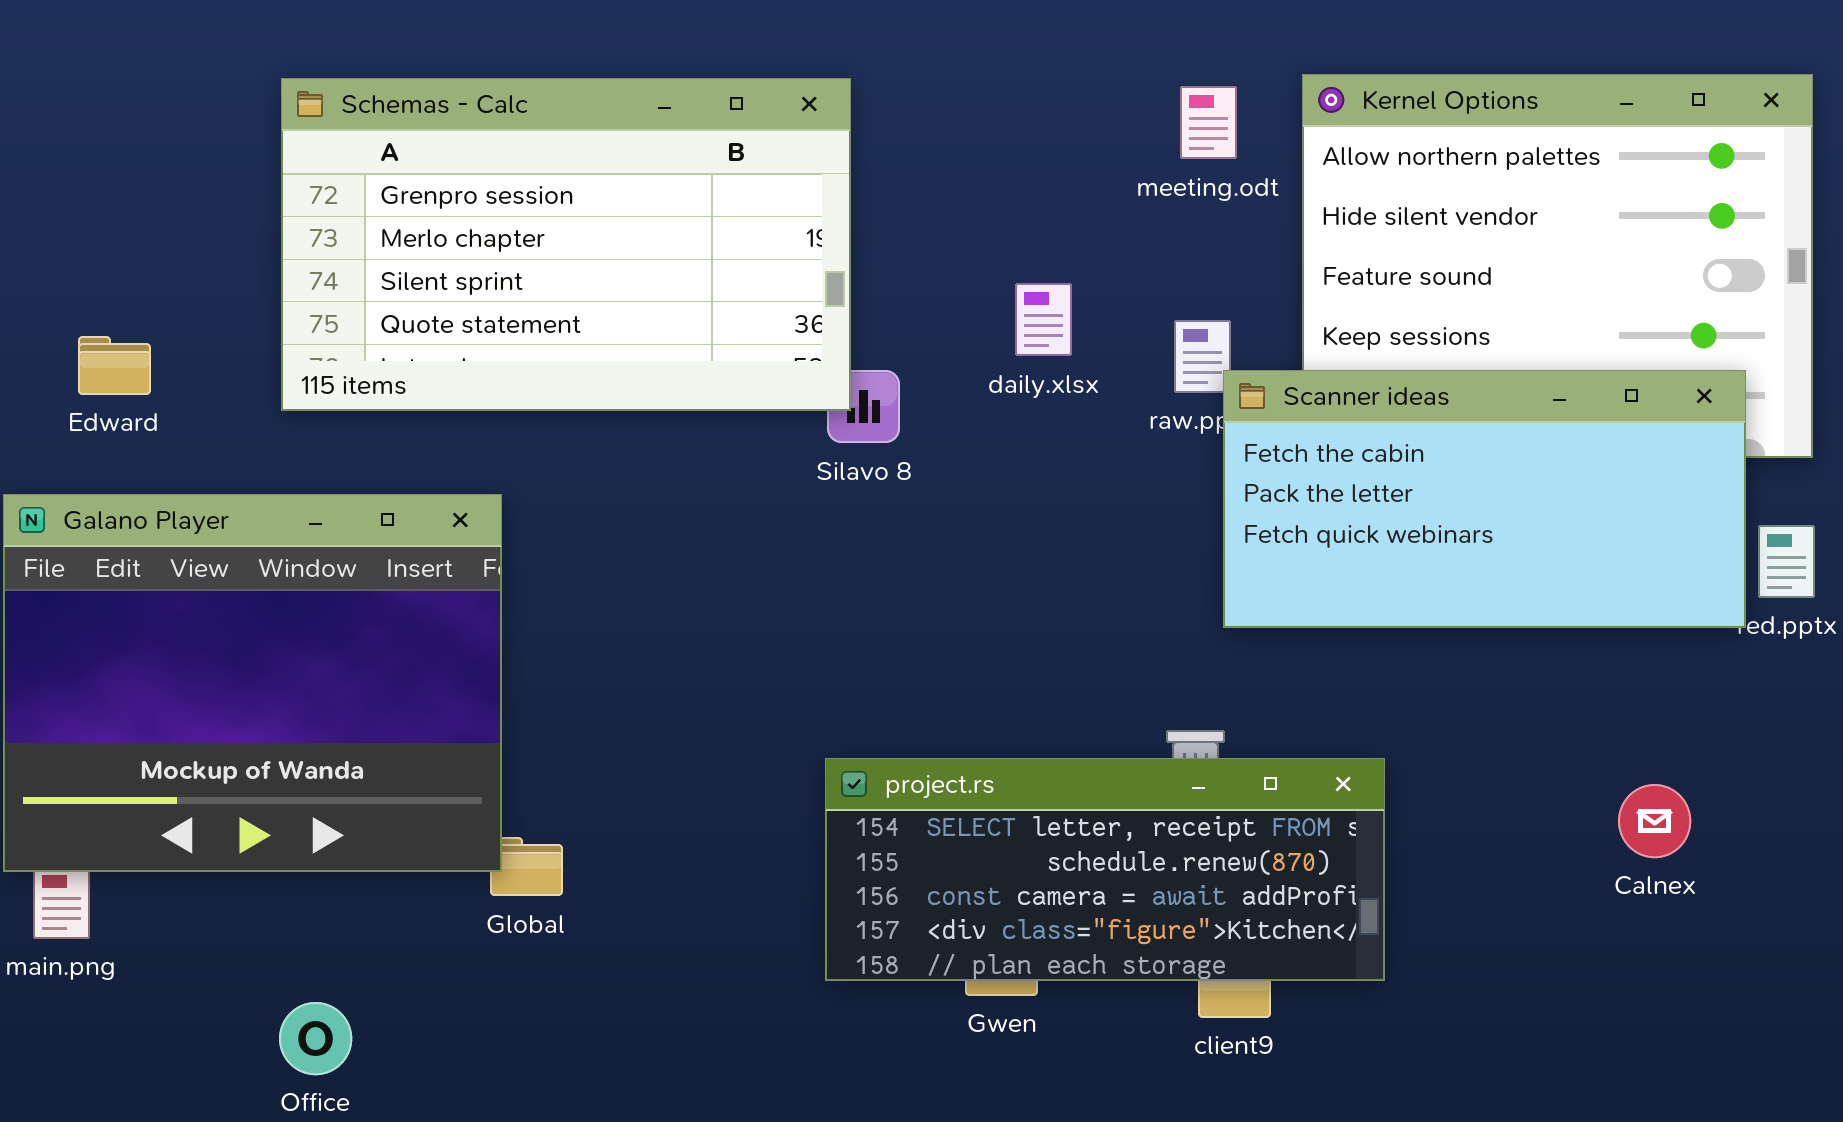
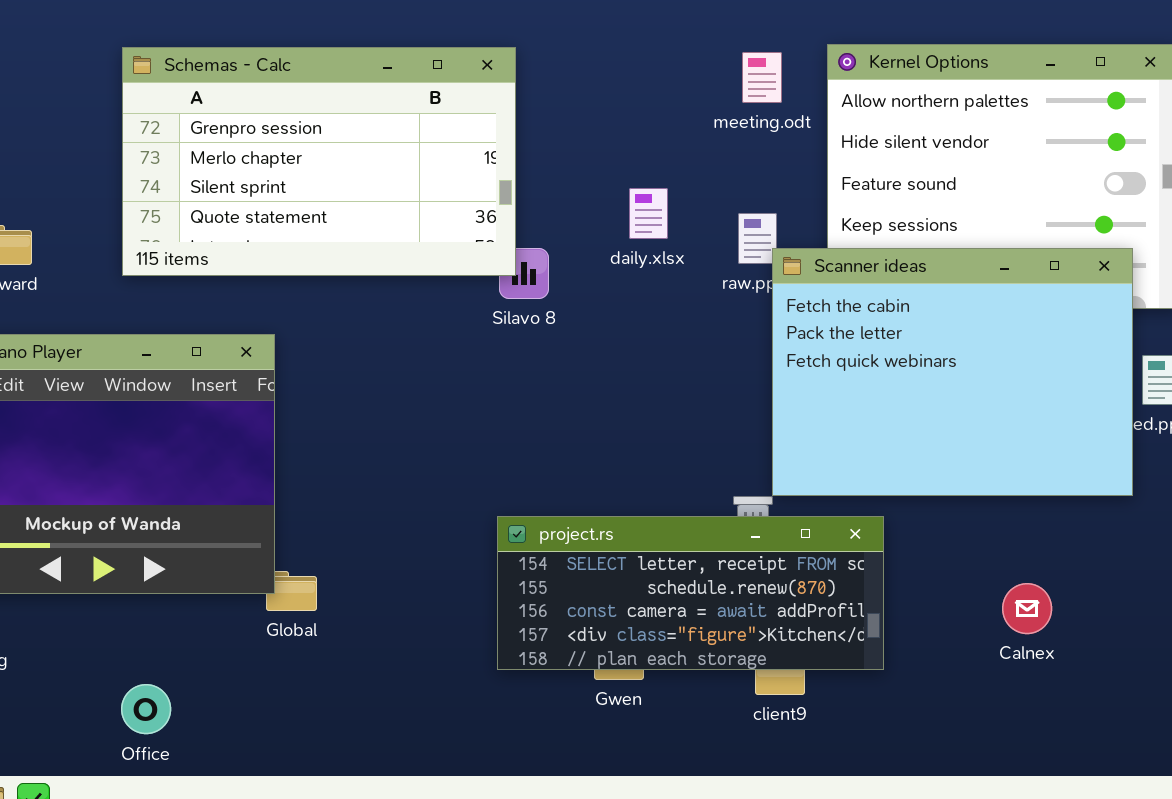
Scanner ideas: [1223,370,1746,628] -> [772,248,1133,496], resized
Calnex: [1618,784,1691,858] -> [1002,583,1052,634], moved

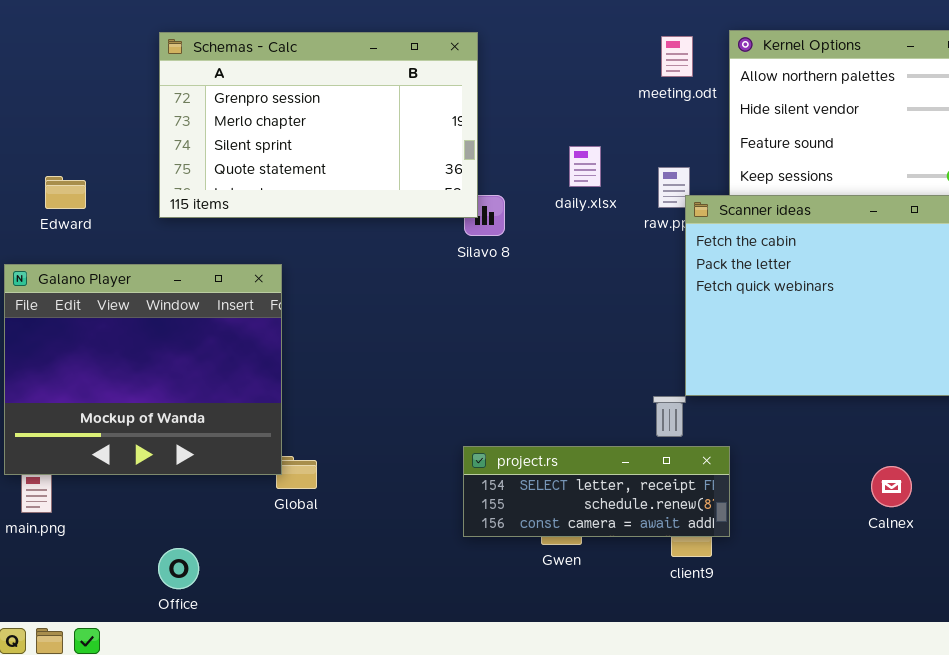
project.rs: [497,516,884,670] -> [463,446,730,537], resized

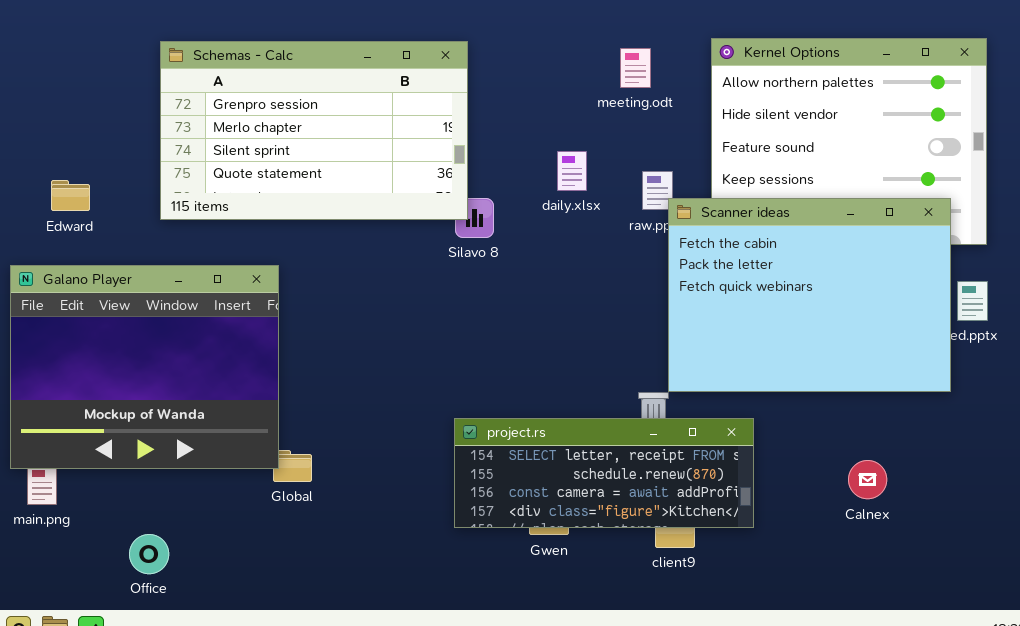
meeting.odt: [661,36,693,77] -> [620,48,651,88], moved
project.rs: [463,446,730,537] -> [454,418,754,528], resized
Office: [158,548,199,589] -> [129,534,169,574], moved

